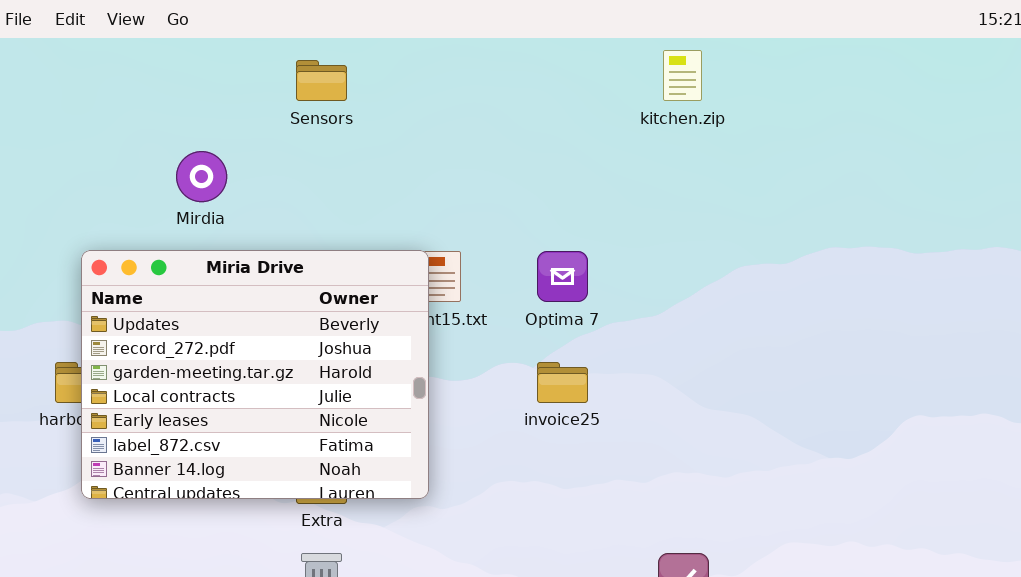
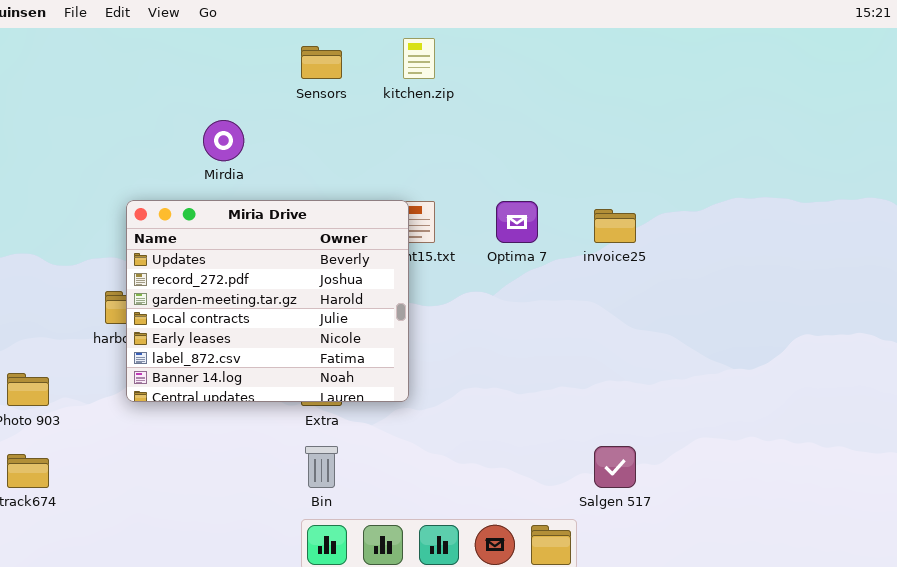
kitchen.zip: [663,50,702,101] -> [403,38,435,79], moved
invoice25: [537,362,588,403] -> [594,209,636,243], moved

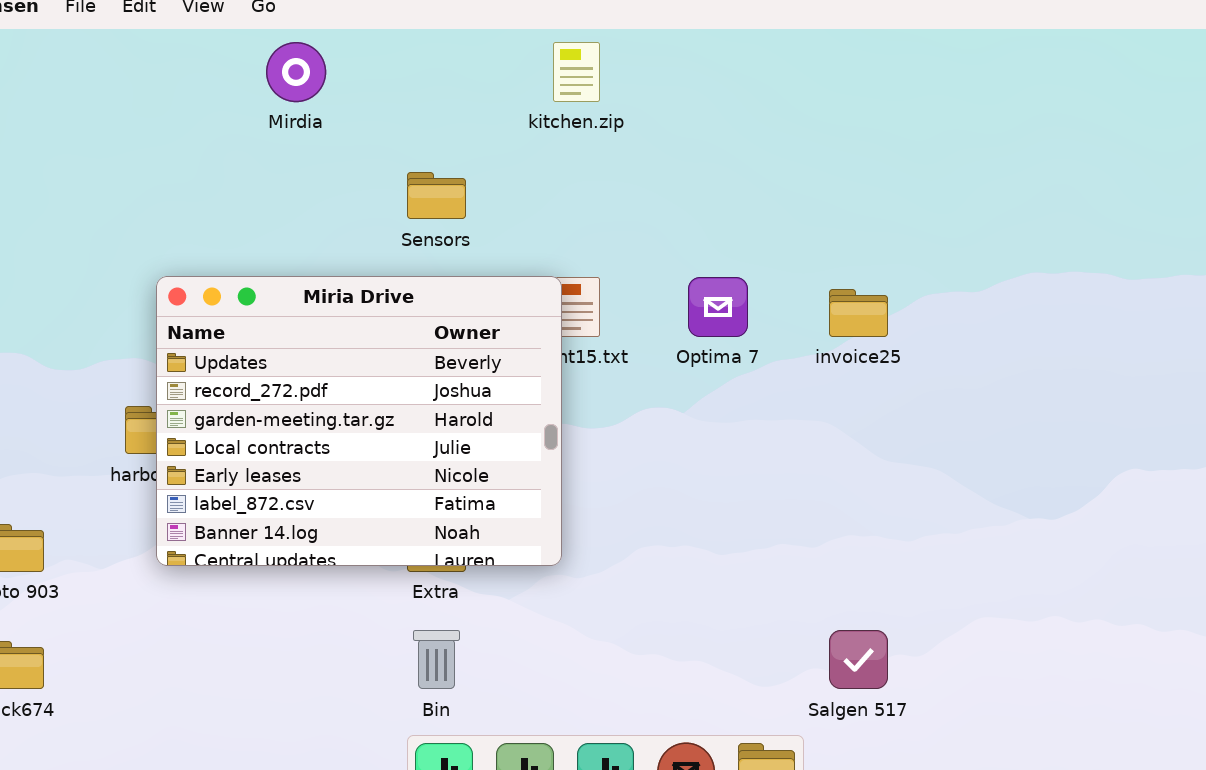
Sensors: [301,46,342,79] -> [407,172,466,219], moved
Mirdia: [203,120,244,161] -> [266,42,326,102], moved

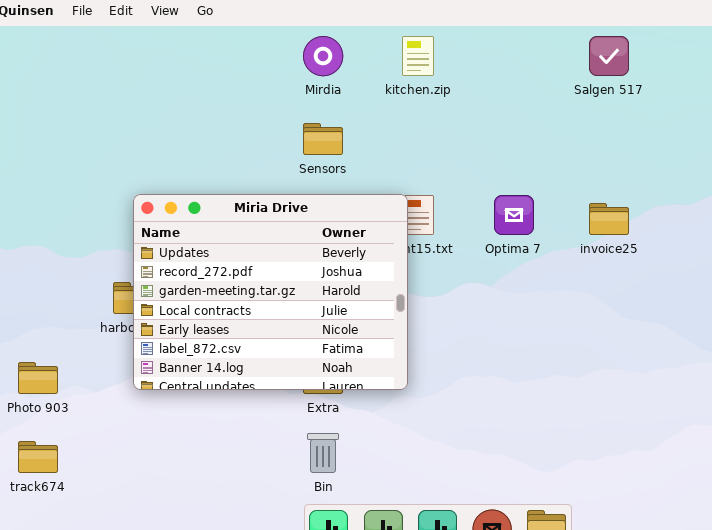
Mirdia: [266,42,326,102] -> [303,36,343,76], moved
Salgen 517: [829,630,888,689] -> [589,36,629,76], moved

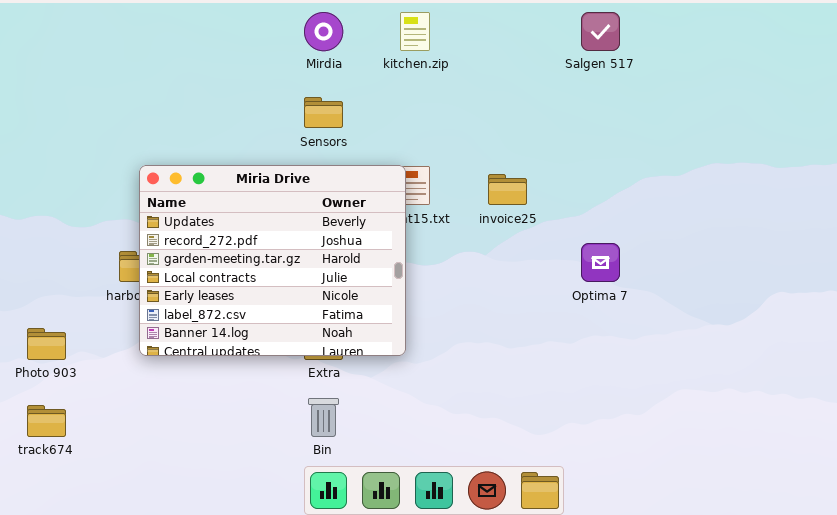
Optima 7: [494,195,534,235] -> [581,243,620,282], moved
invoice25: [589,203,629,235] -> [488,174,527,205], moved

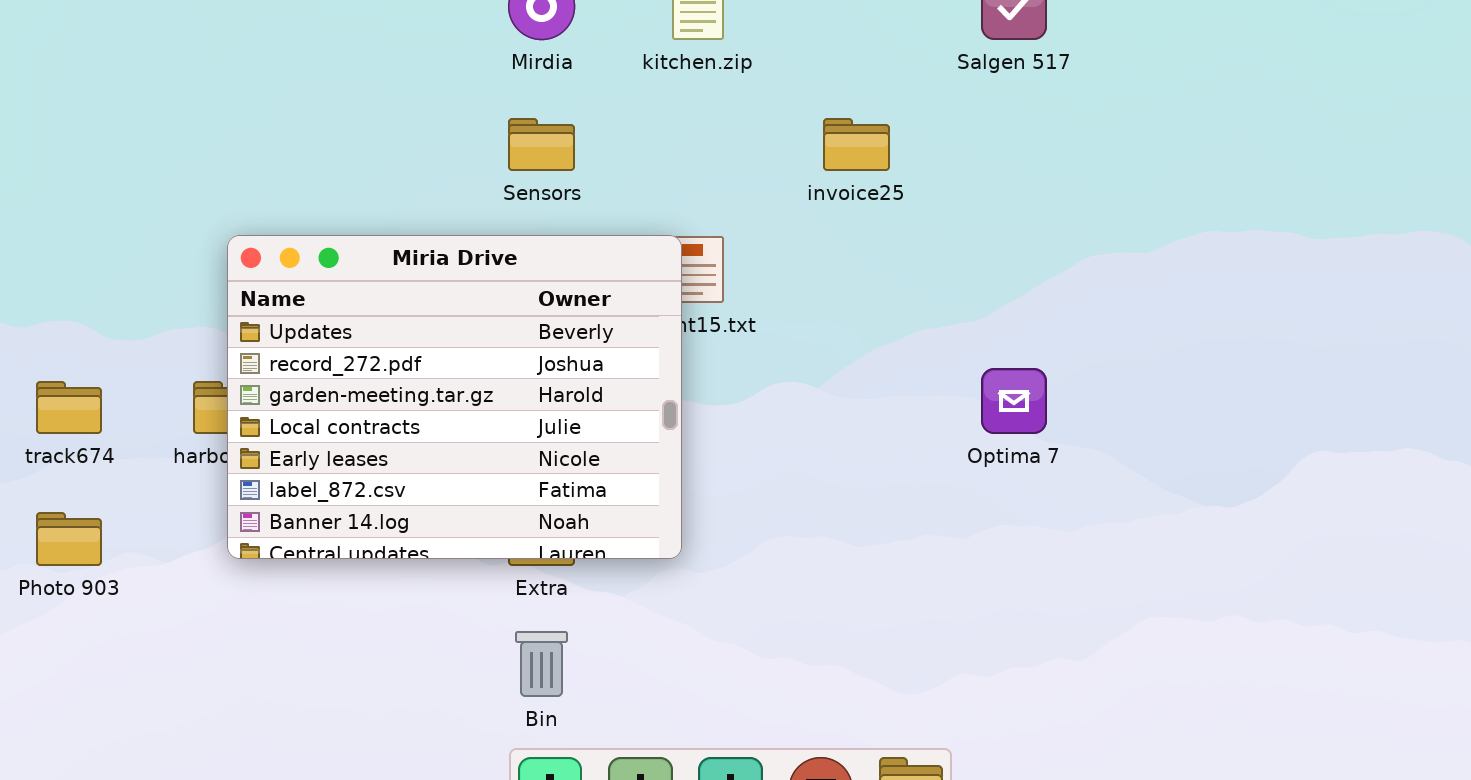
invoice25: [488,174,527,205] -> [823,118,890,171], moved
track674: [27,405,66,437] -> [36,381,102,434], moved

